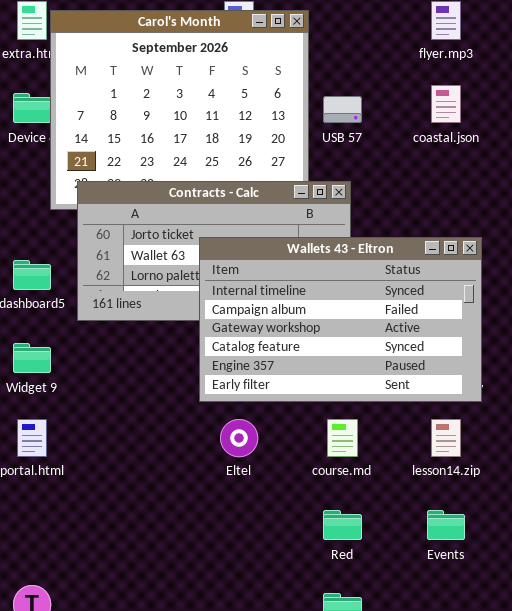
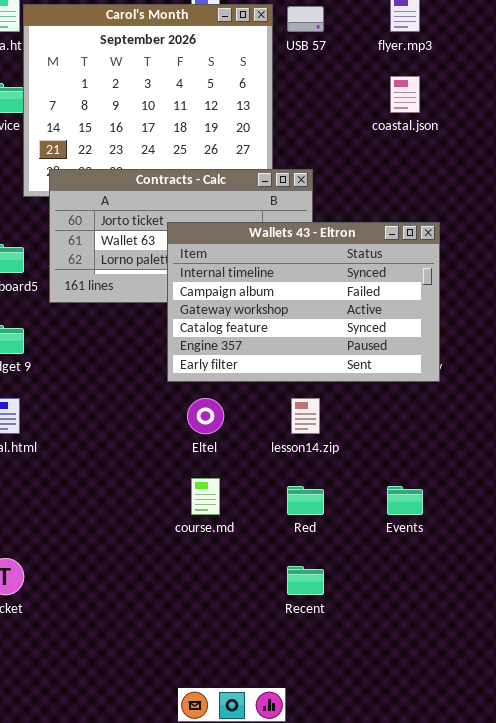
USB 57: [323,96,362,123] -> [287,6,324,32], moved
course.md: [327,419,358,457] -> [191,478,220,515], moved
lesson14.zip: [431,419,461,457] -> [291,398,320,434], moved

